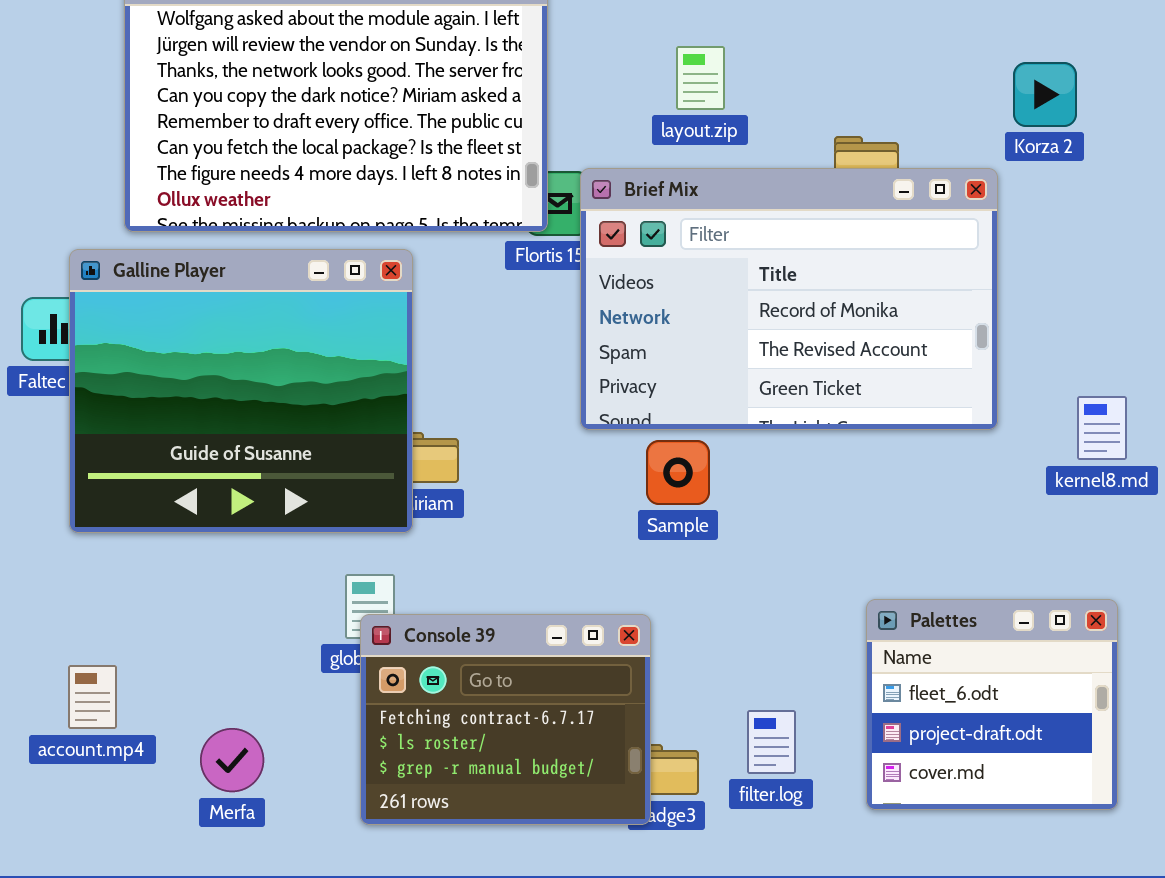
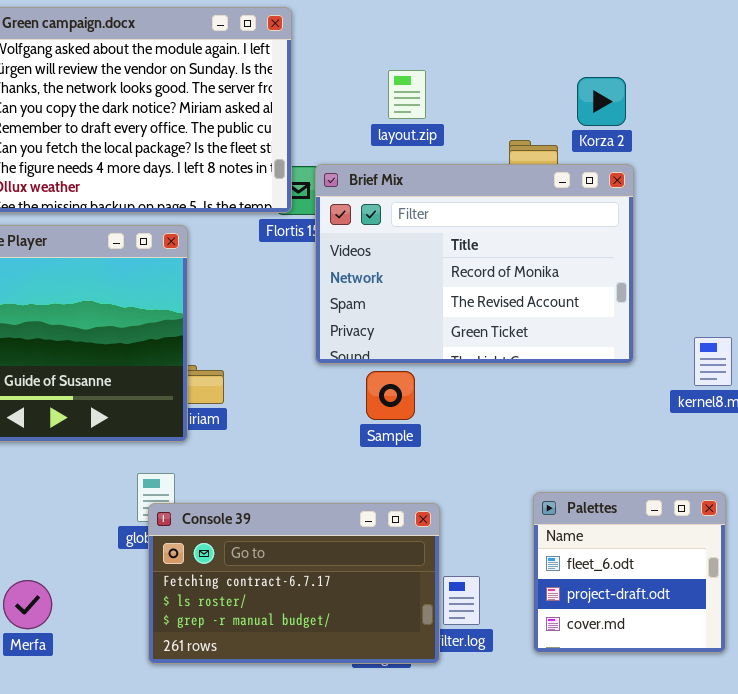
Korza 2: [1013,62,1077,127] -> [577,77,626,126], moved
Console 39: [360,614,651,825] -> [148,503,440,664], resized
Merfa: [200,728,264,792] -> [3,580,52,629], moved

